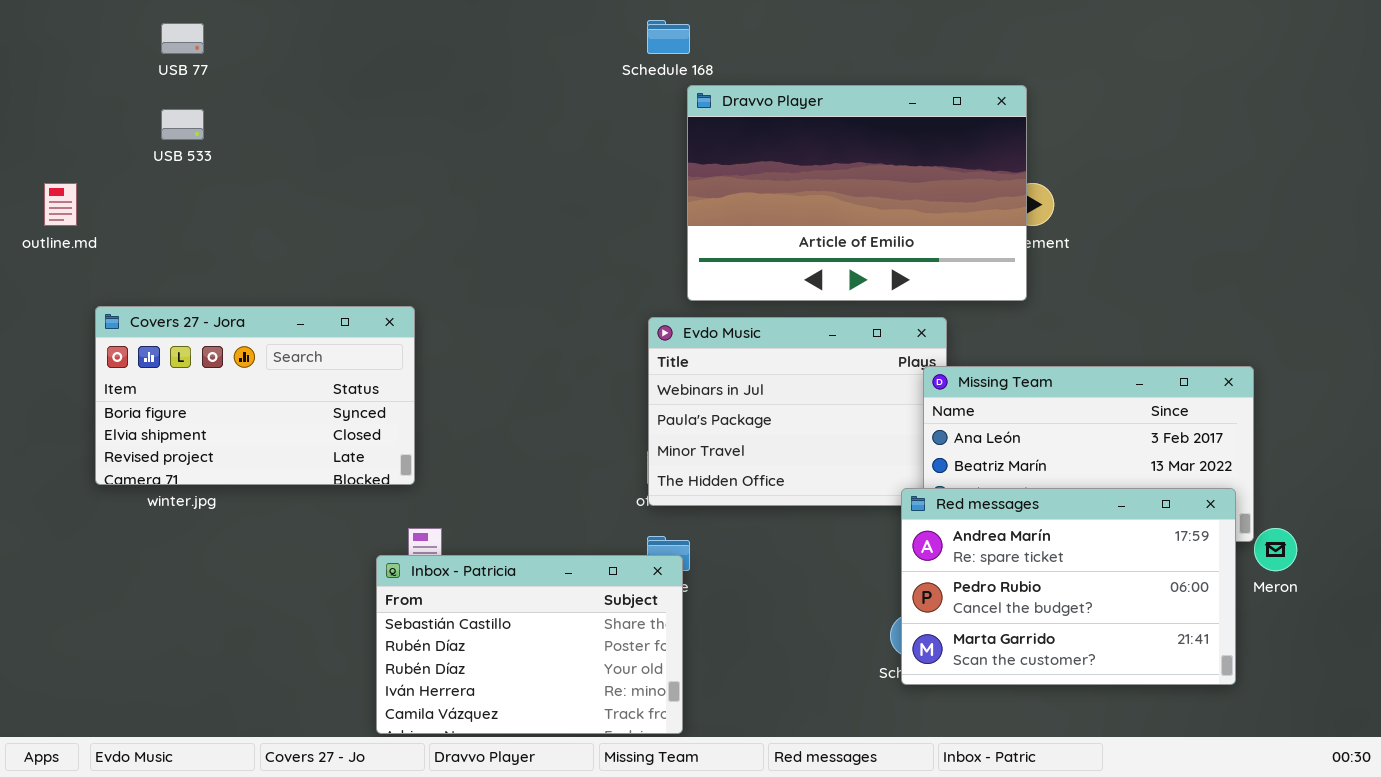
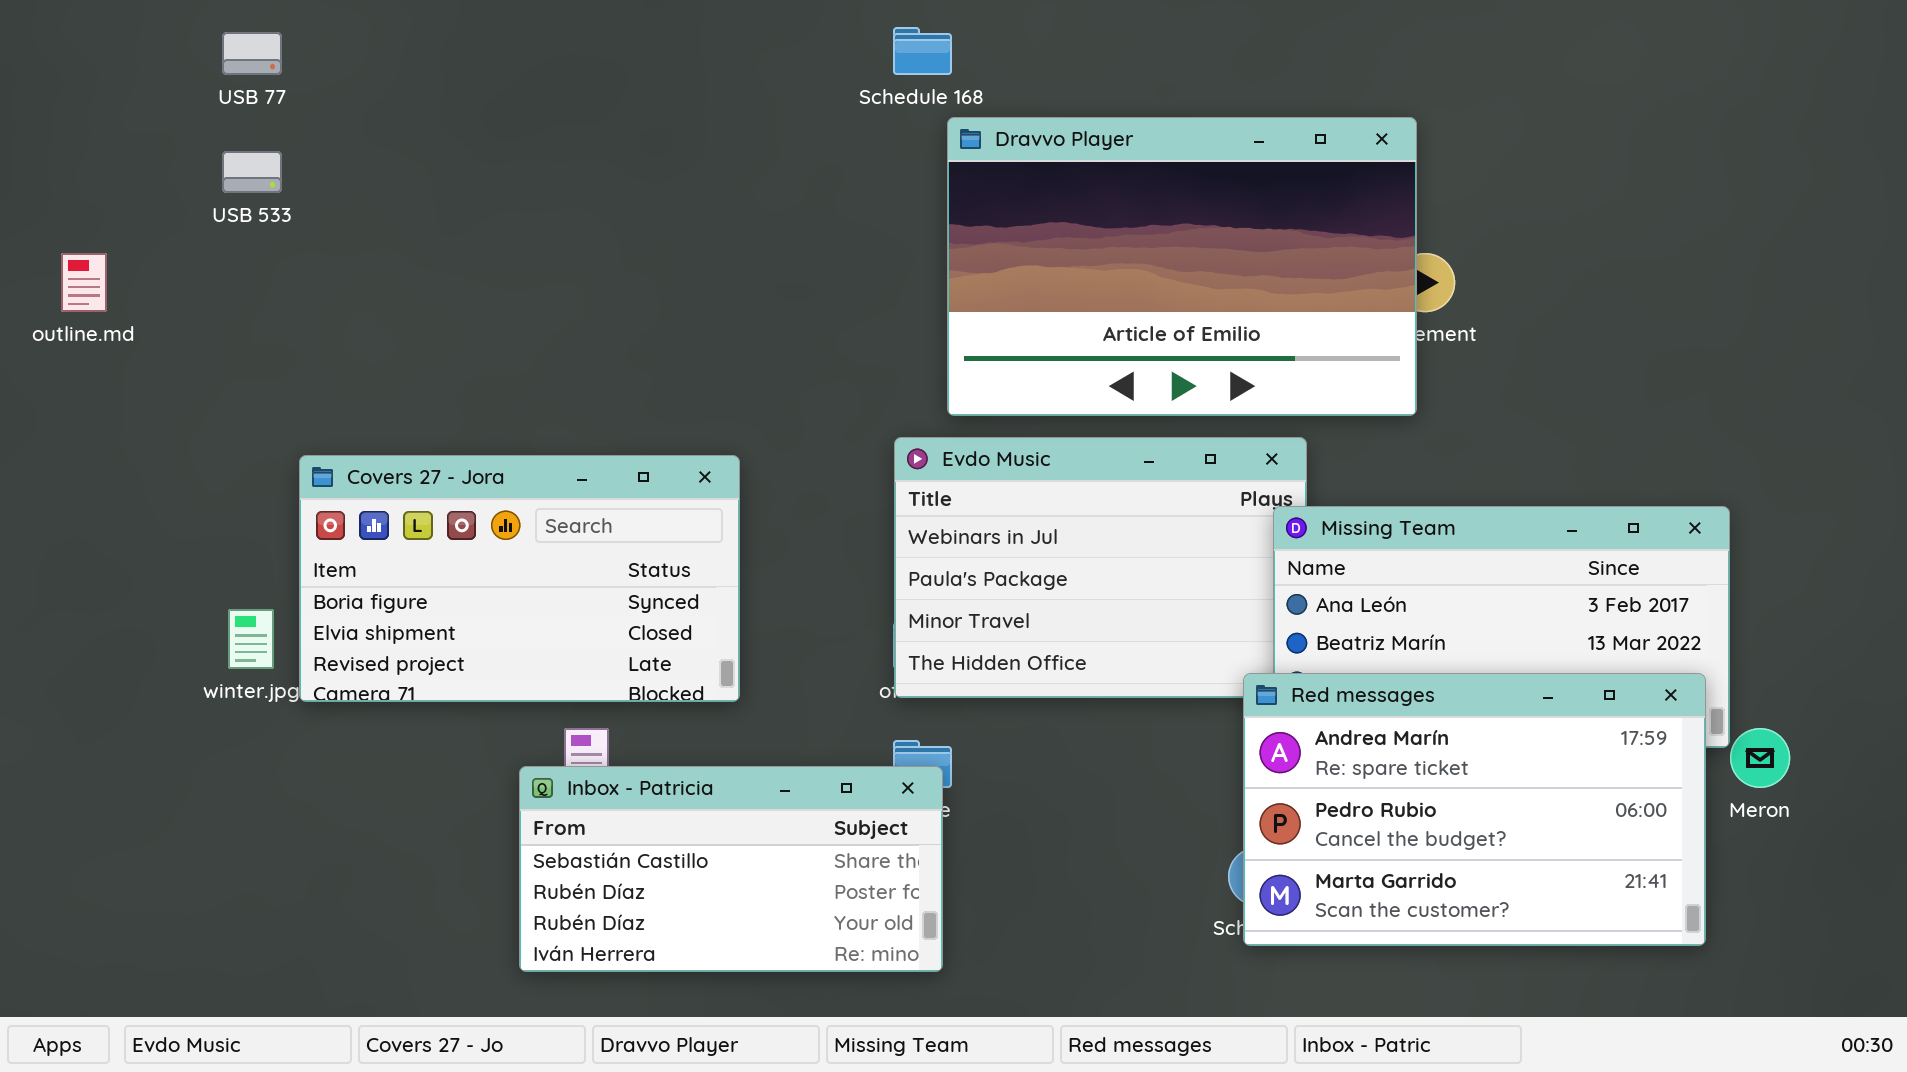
Covers 27 - Jora: [95,306,415,485] -> [299,455,740,702], moved
Inbox - Patricia: [376,555,683,734] -> [519,766,943,972], resized

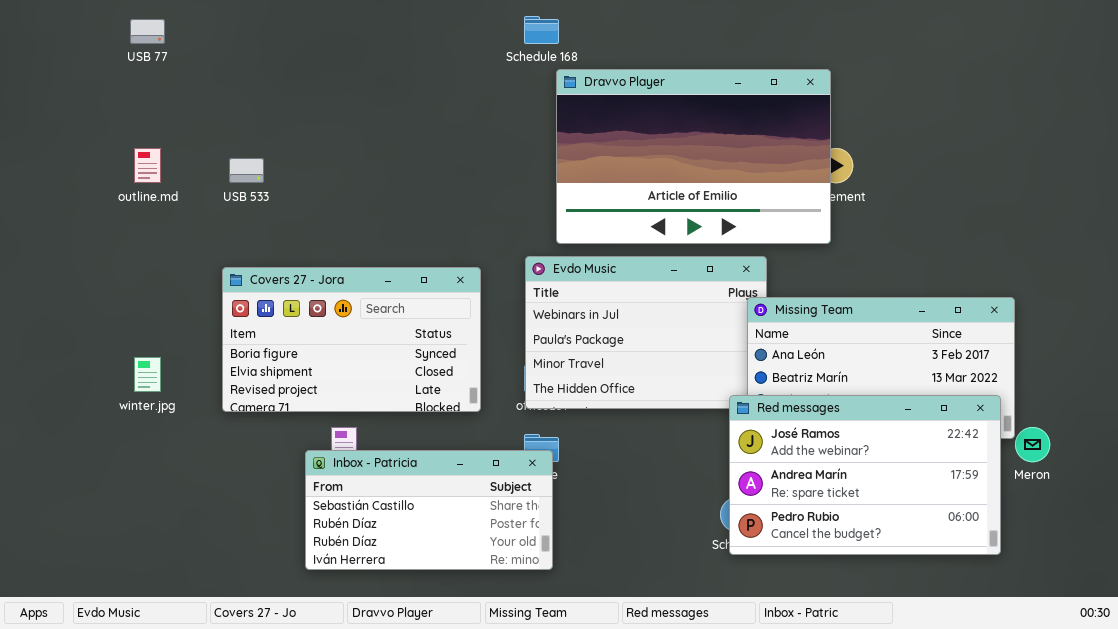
USB 533: [222,151,282,193] -> [229,158,264,183], moved
outline.md: [61,253,107,312] -> [134,148,161,183], moved
Covers 27 - Jora: [299,455,740,702] -> [222,267,481,412], moved
Red messages: [1243,673,1706,946] -> [729,395,1001,555], scrolled up 1 row

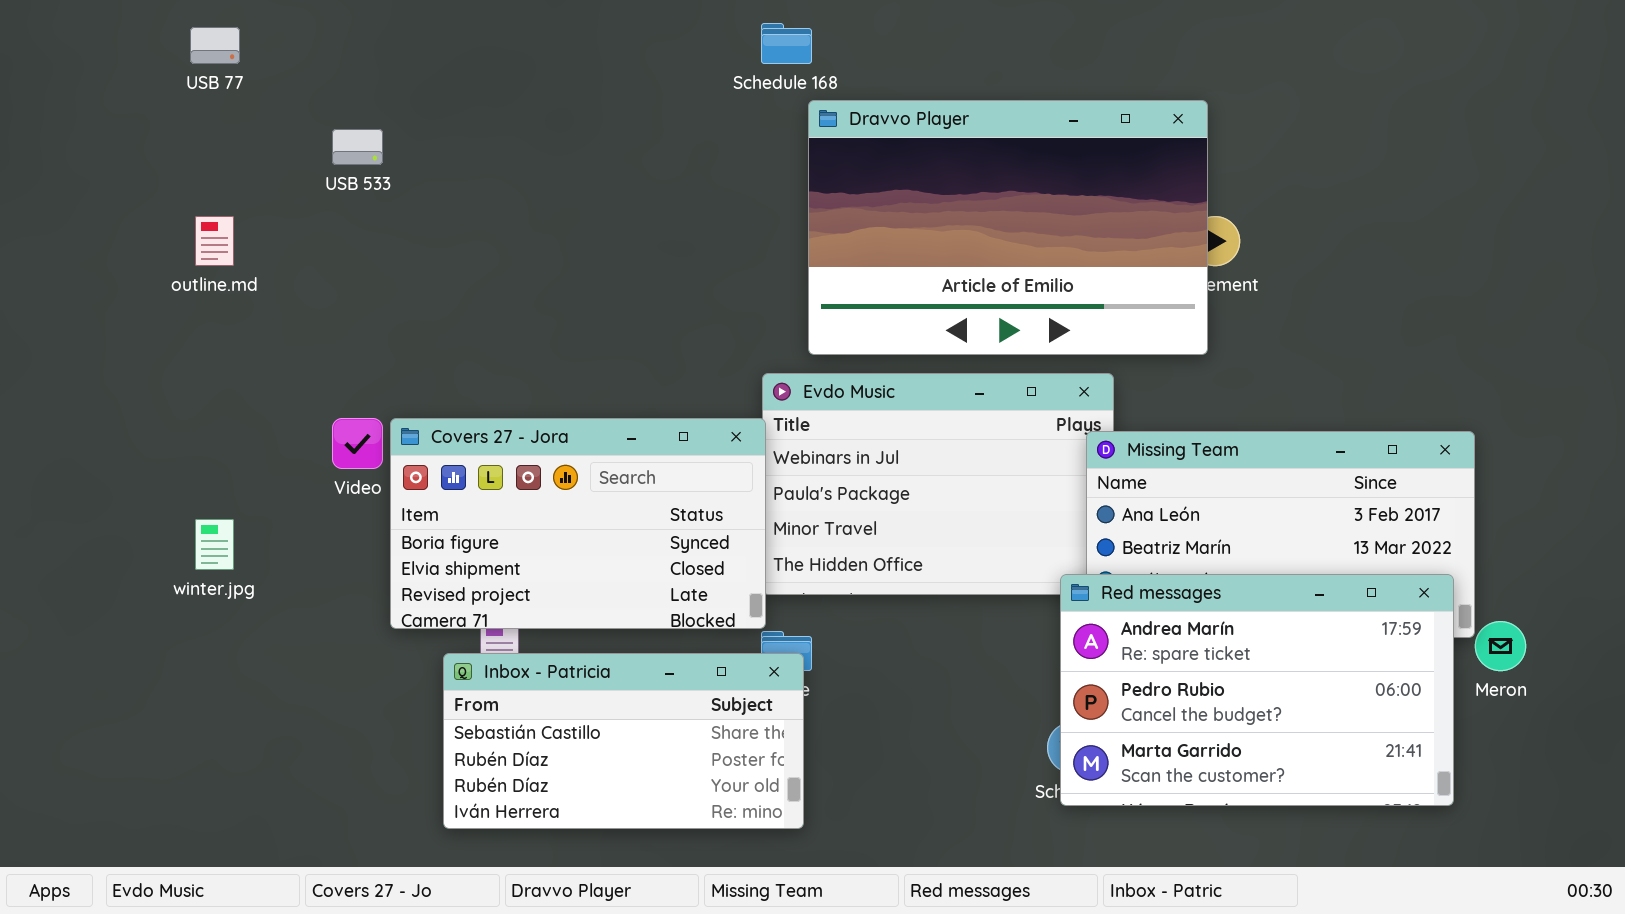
USB 533: [229,158,264,183] -> [332,129,383,165], moved
Covers 27 - Jora: [222,267,481,412] -> [390,418,766,629], moved
Red messages: [729,395,1001,555] -> [1060,574,1454,806], scrolled down 1 row

